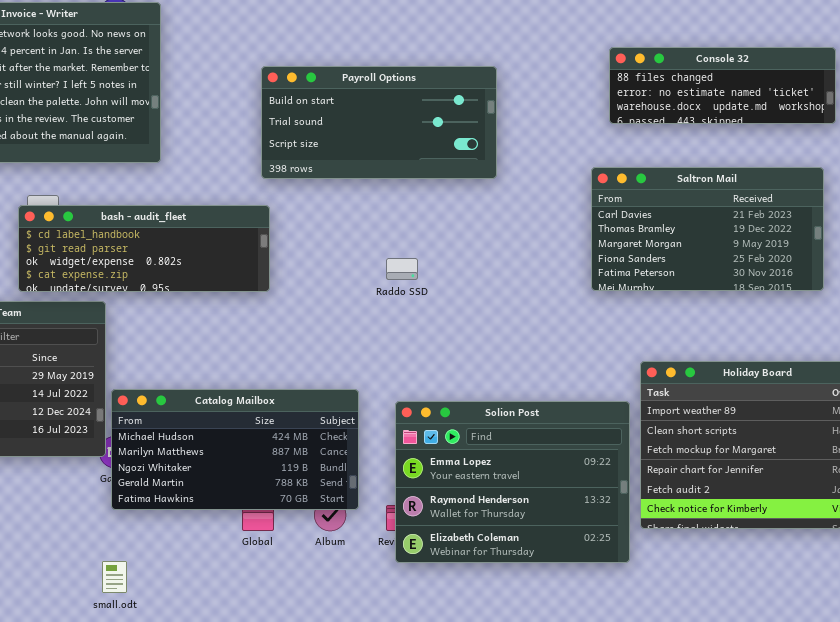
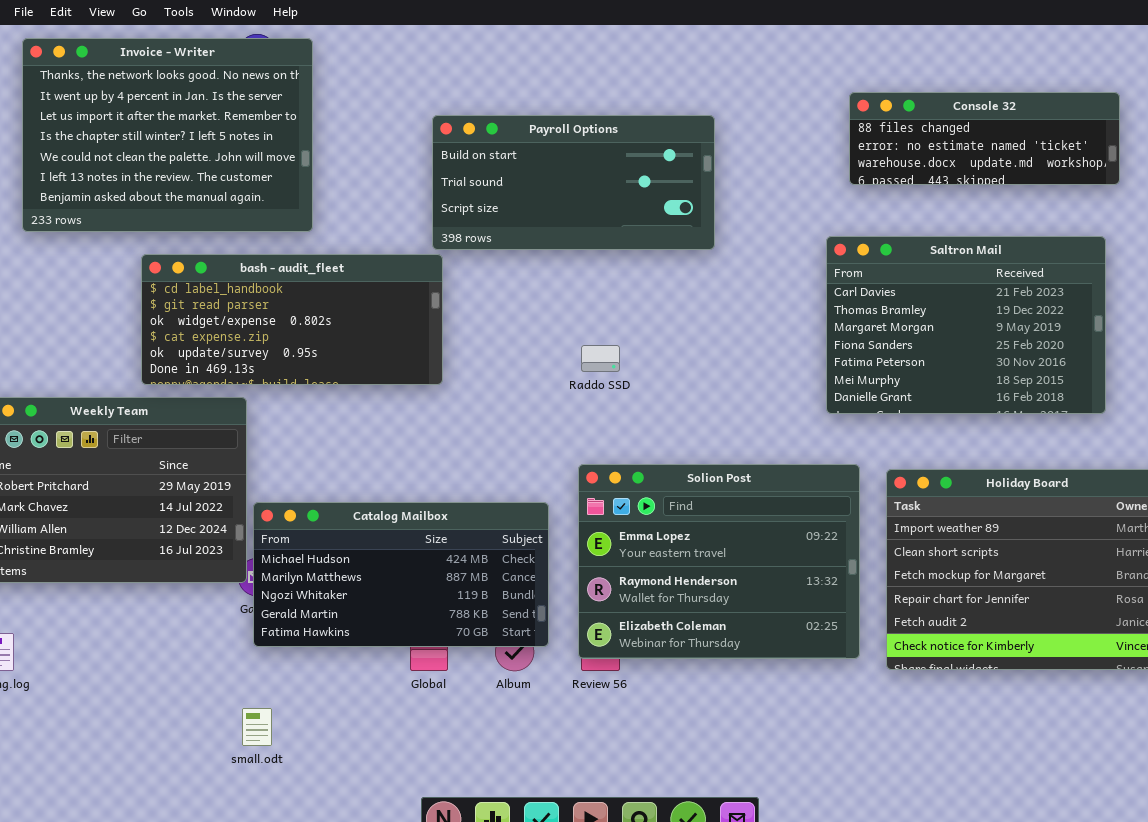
Saltron Mail: [591,167,824,291] -> [826,236,1106,414], resized
bash - audit_fleet: [18,205,270,292] -> [141,254,443,385], resized
Solion Post: [395,401,630,563] -> [578,464,860,659], moved

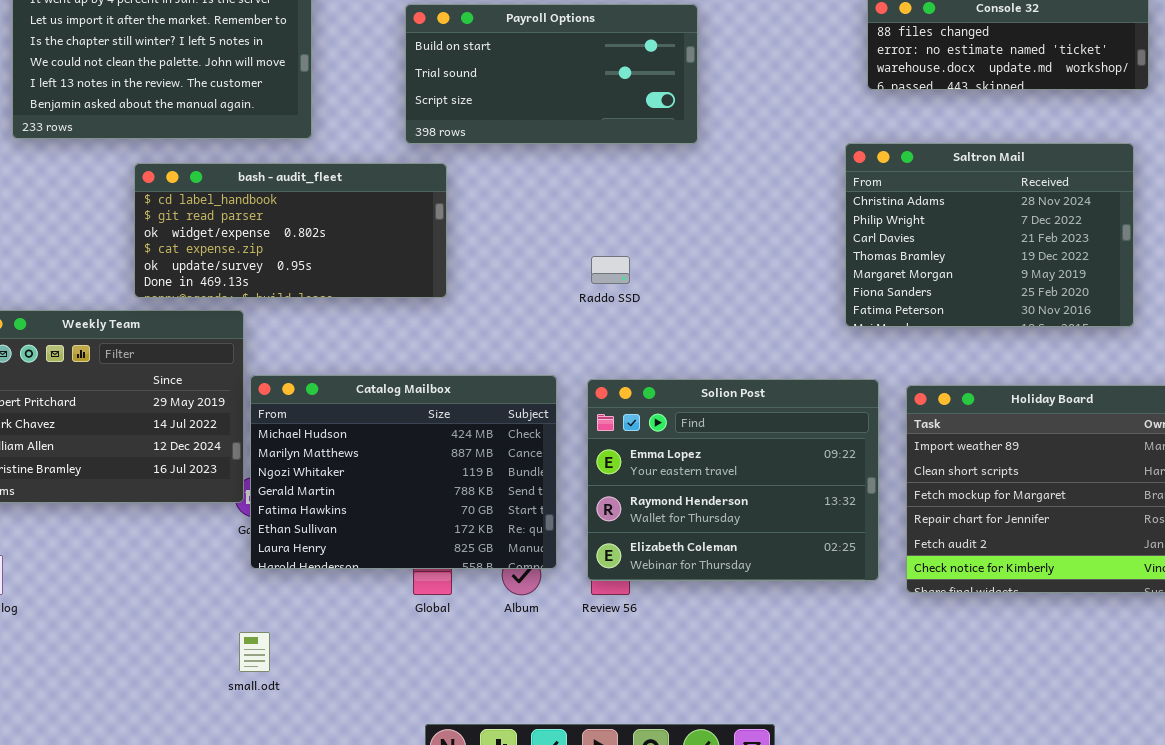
Payroll Options: [432,115,715,250] -> [405,4,698,144], moved
Saltron Mail: [826,236,1106,414] -> [845,143,1134,327], scrolled up 2 rows
Catalog Mailbox: [253,502,549,647] -> [250,375,557,569], resized

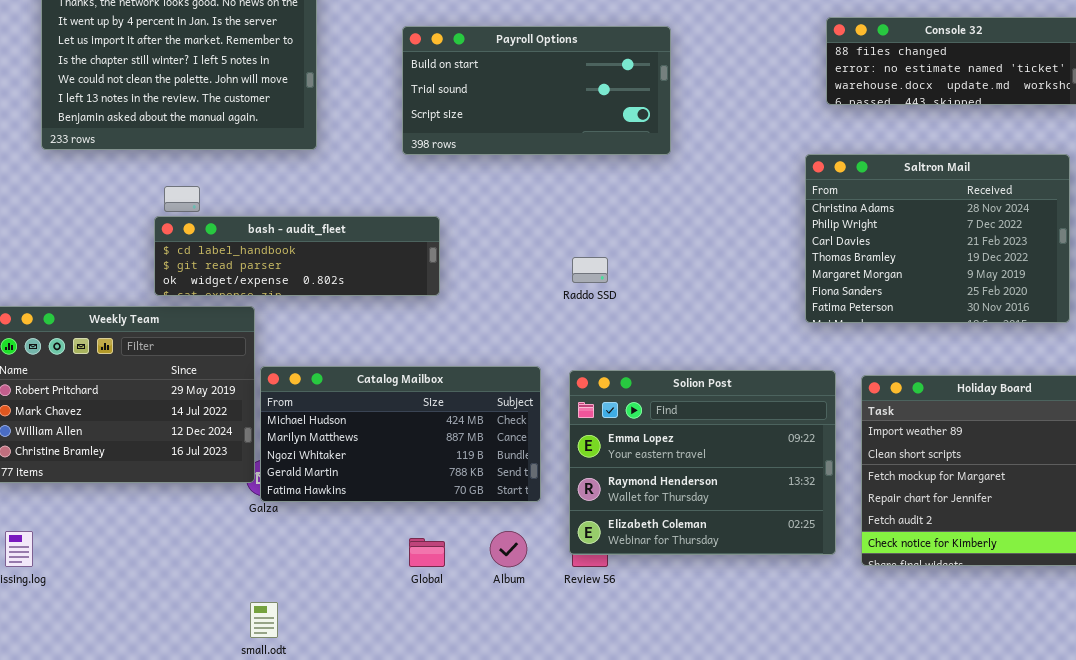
bash - audit_fleet: [134,163,447,298] -> [154,216,440,296], resized
Catalog Mailbox: [250,375,557,569] -> [260,366,541,502], resized

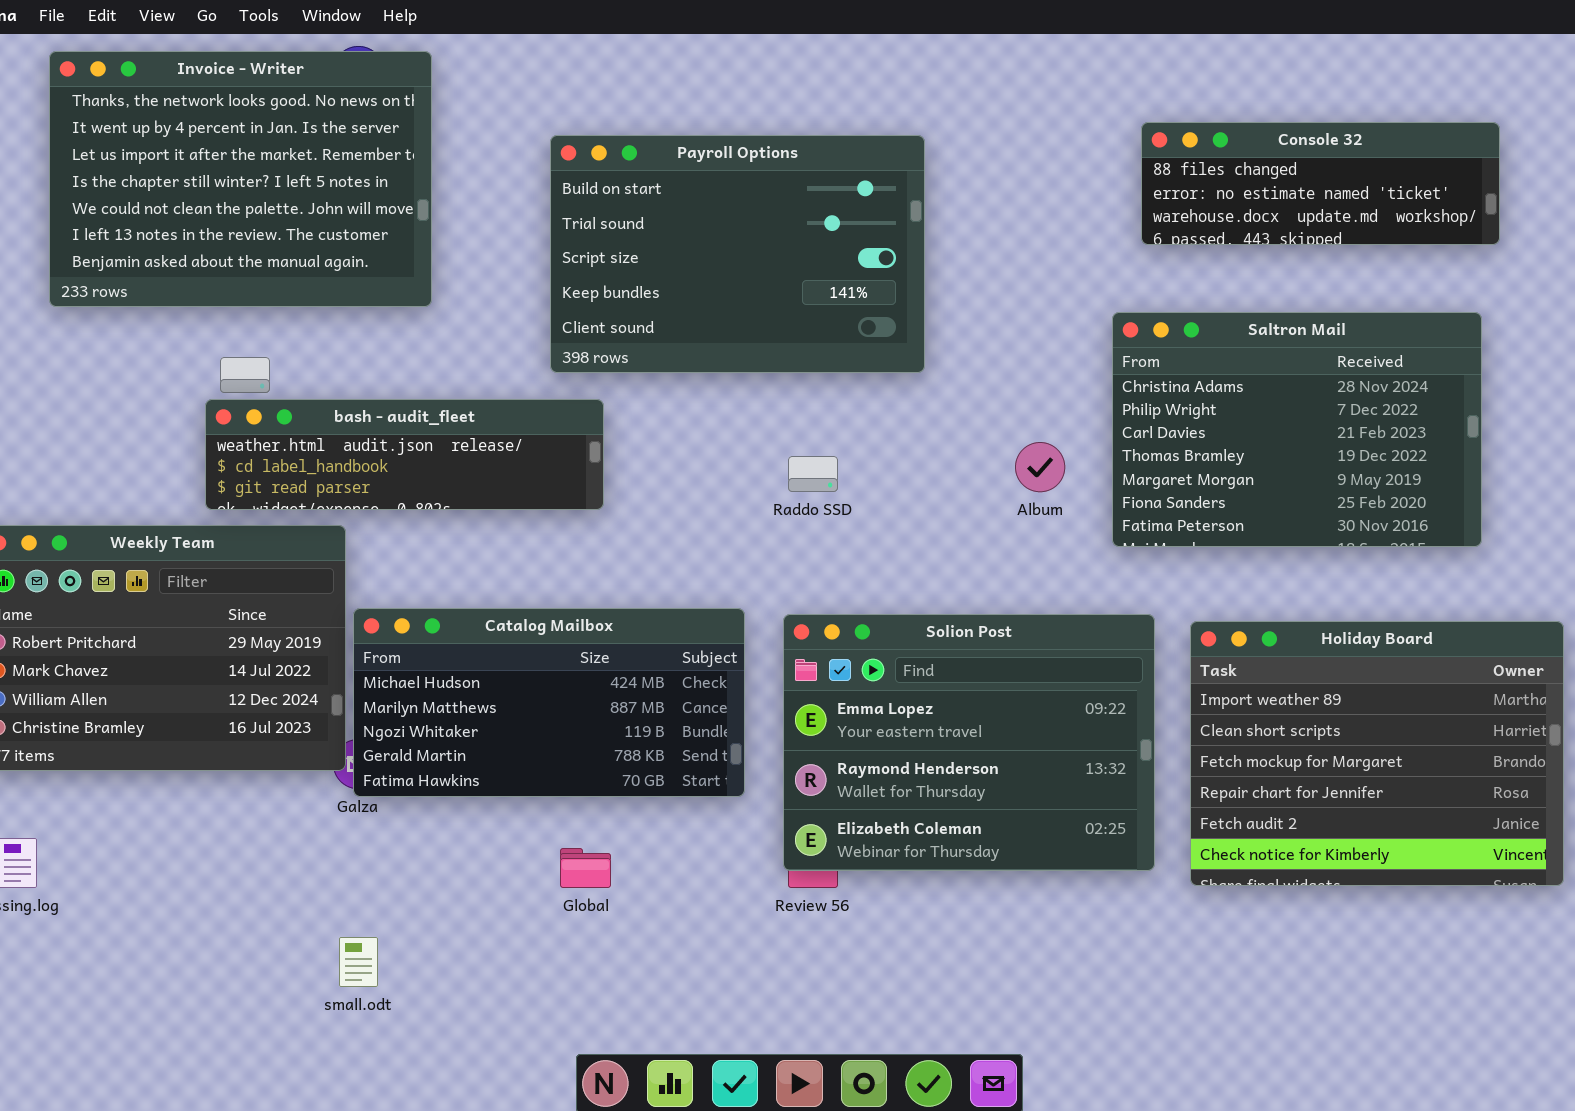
Payroll Options: [402,26,671,155] -> [550,135,925,373], resized
bash - audit_fleet: [154,216,440,296] -> [205,399,604,510], scrolled up 1 row
Album: [490,531,527,567] -> [1015,442,1065,492], moved

